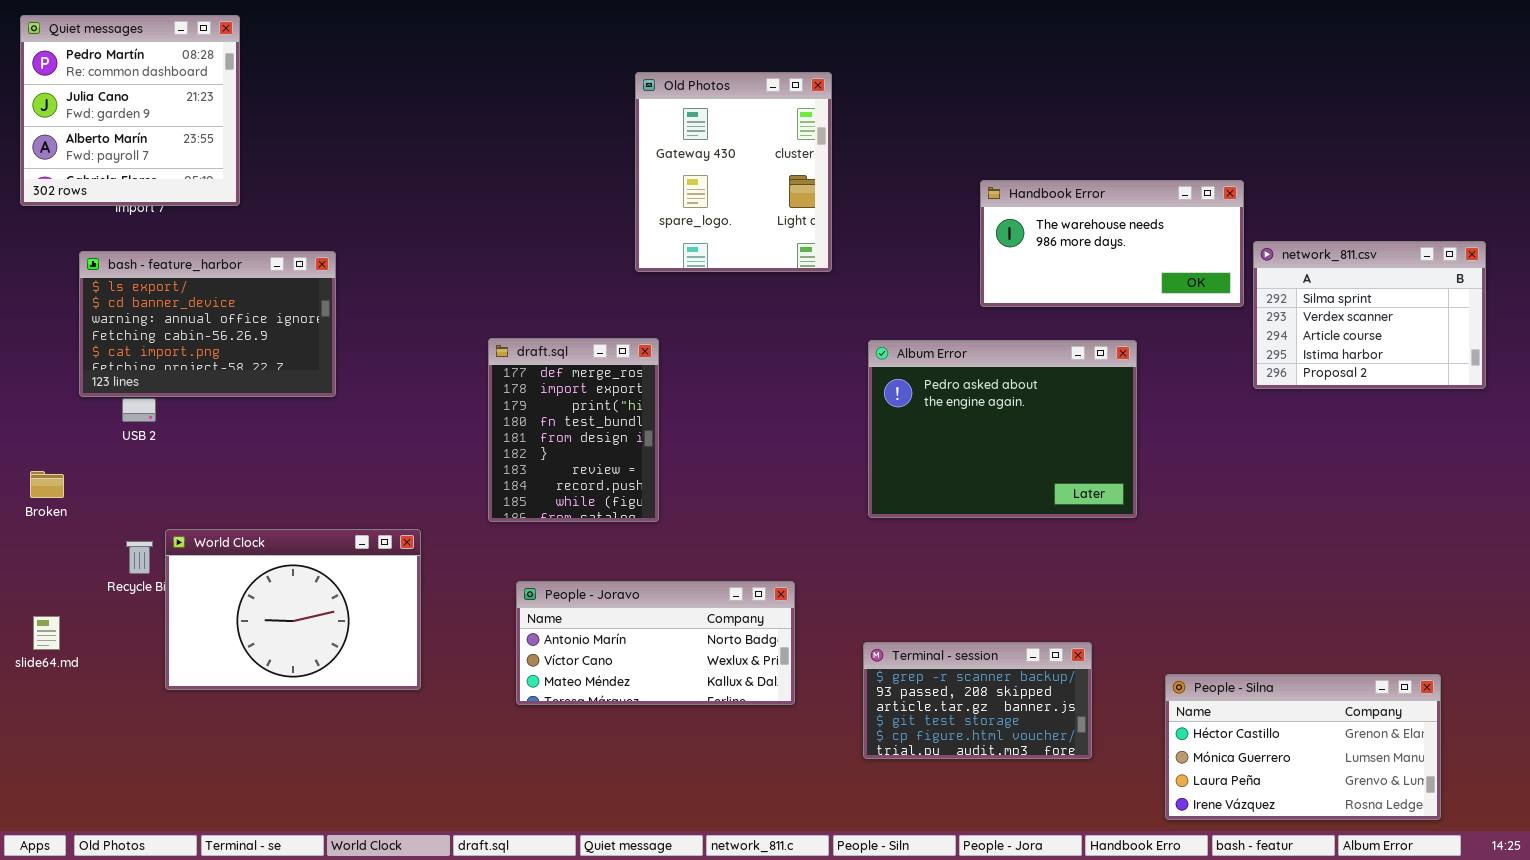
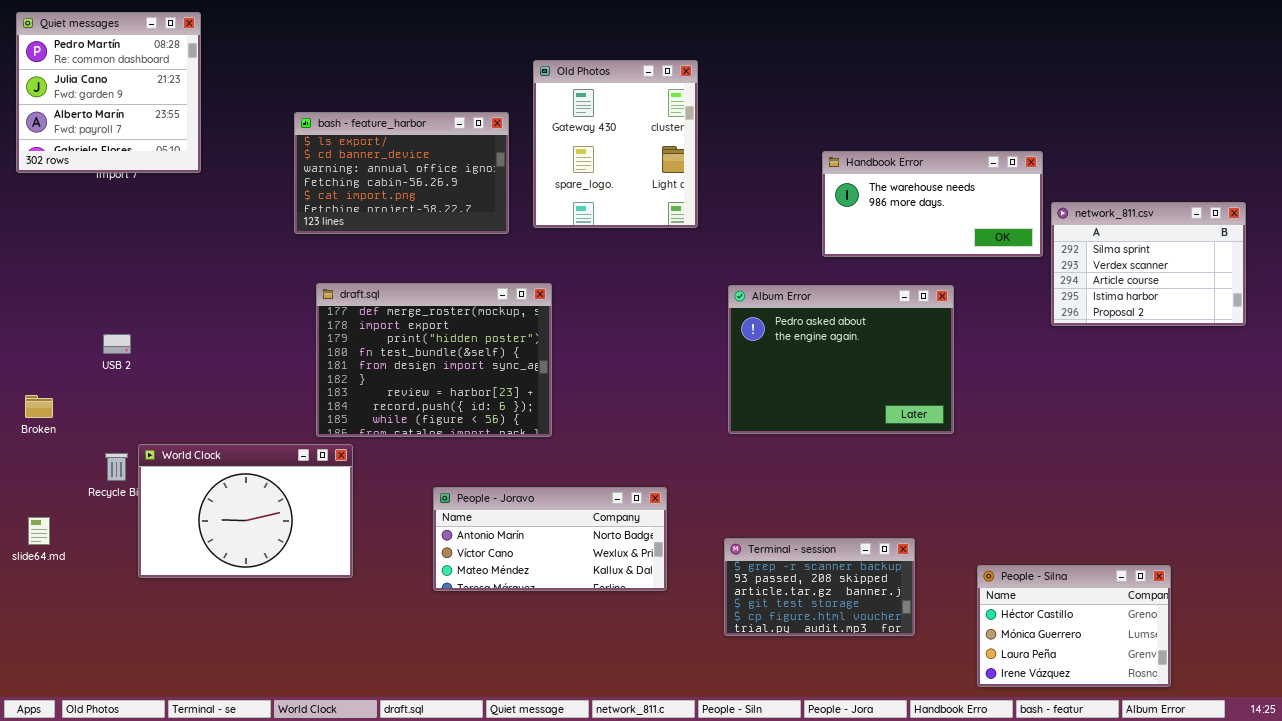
bash - feature_harbor: [79,251,336,397] -> [294,112,509,234], moved
draft.sql: [488,338,659,522] -> [316,283,552,437], resized
People - Silna: [1165,674,1441,820] -> [977,565,1171,687], resized

